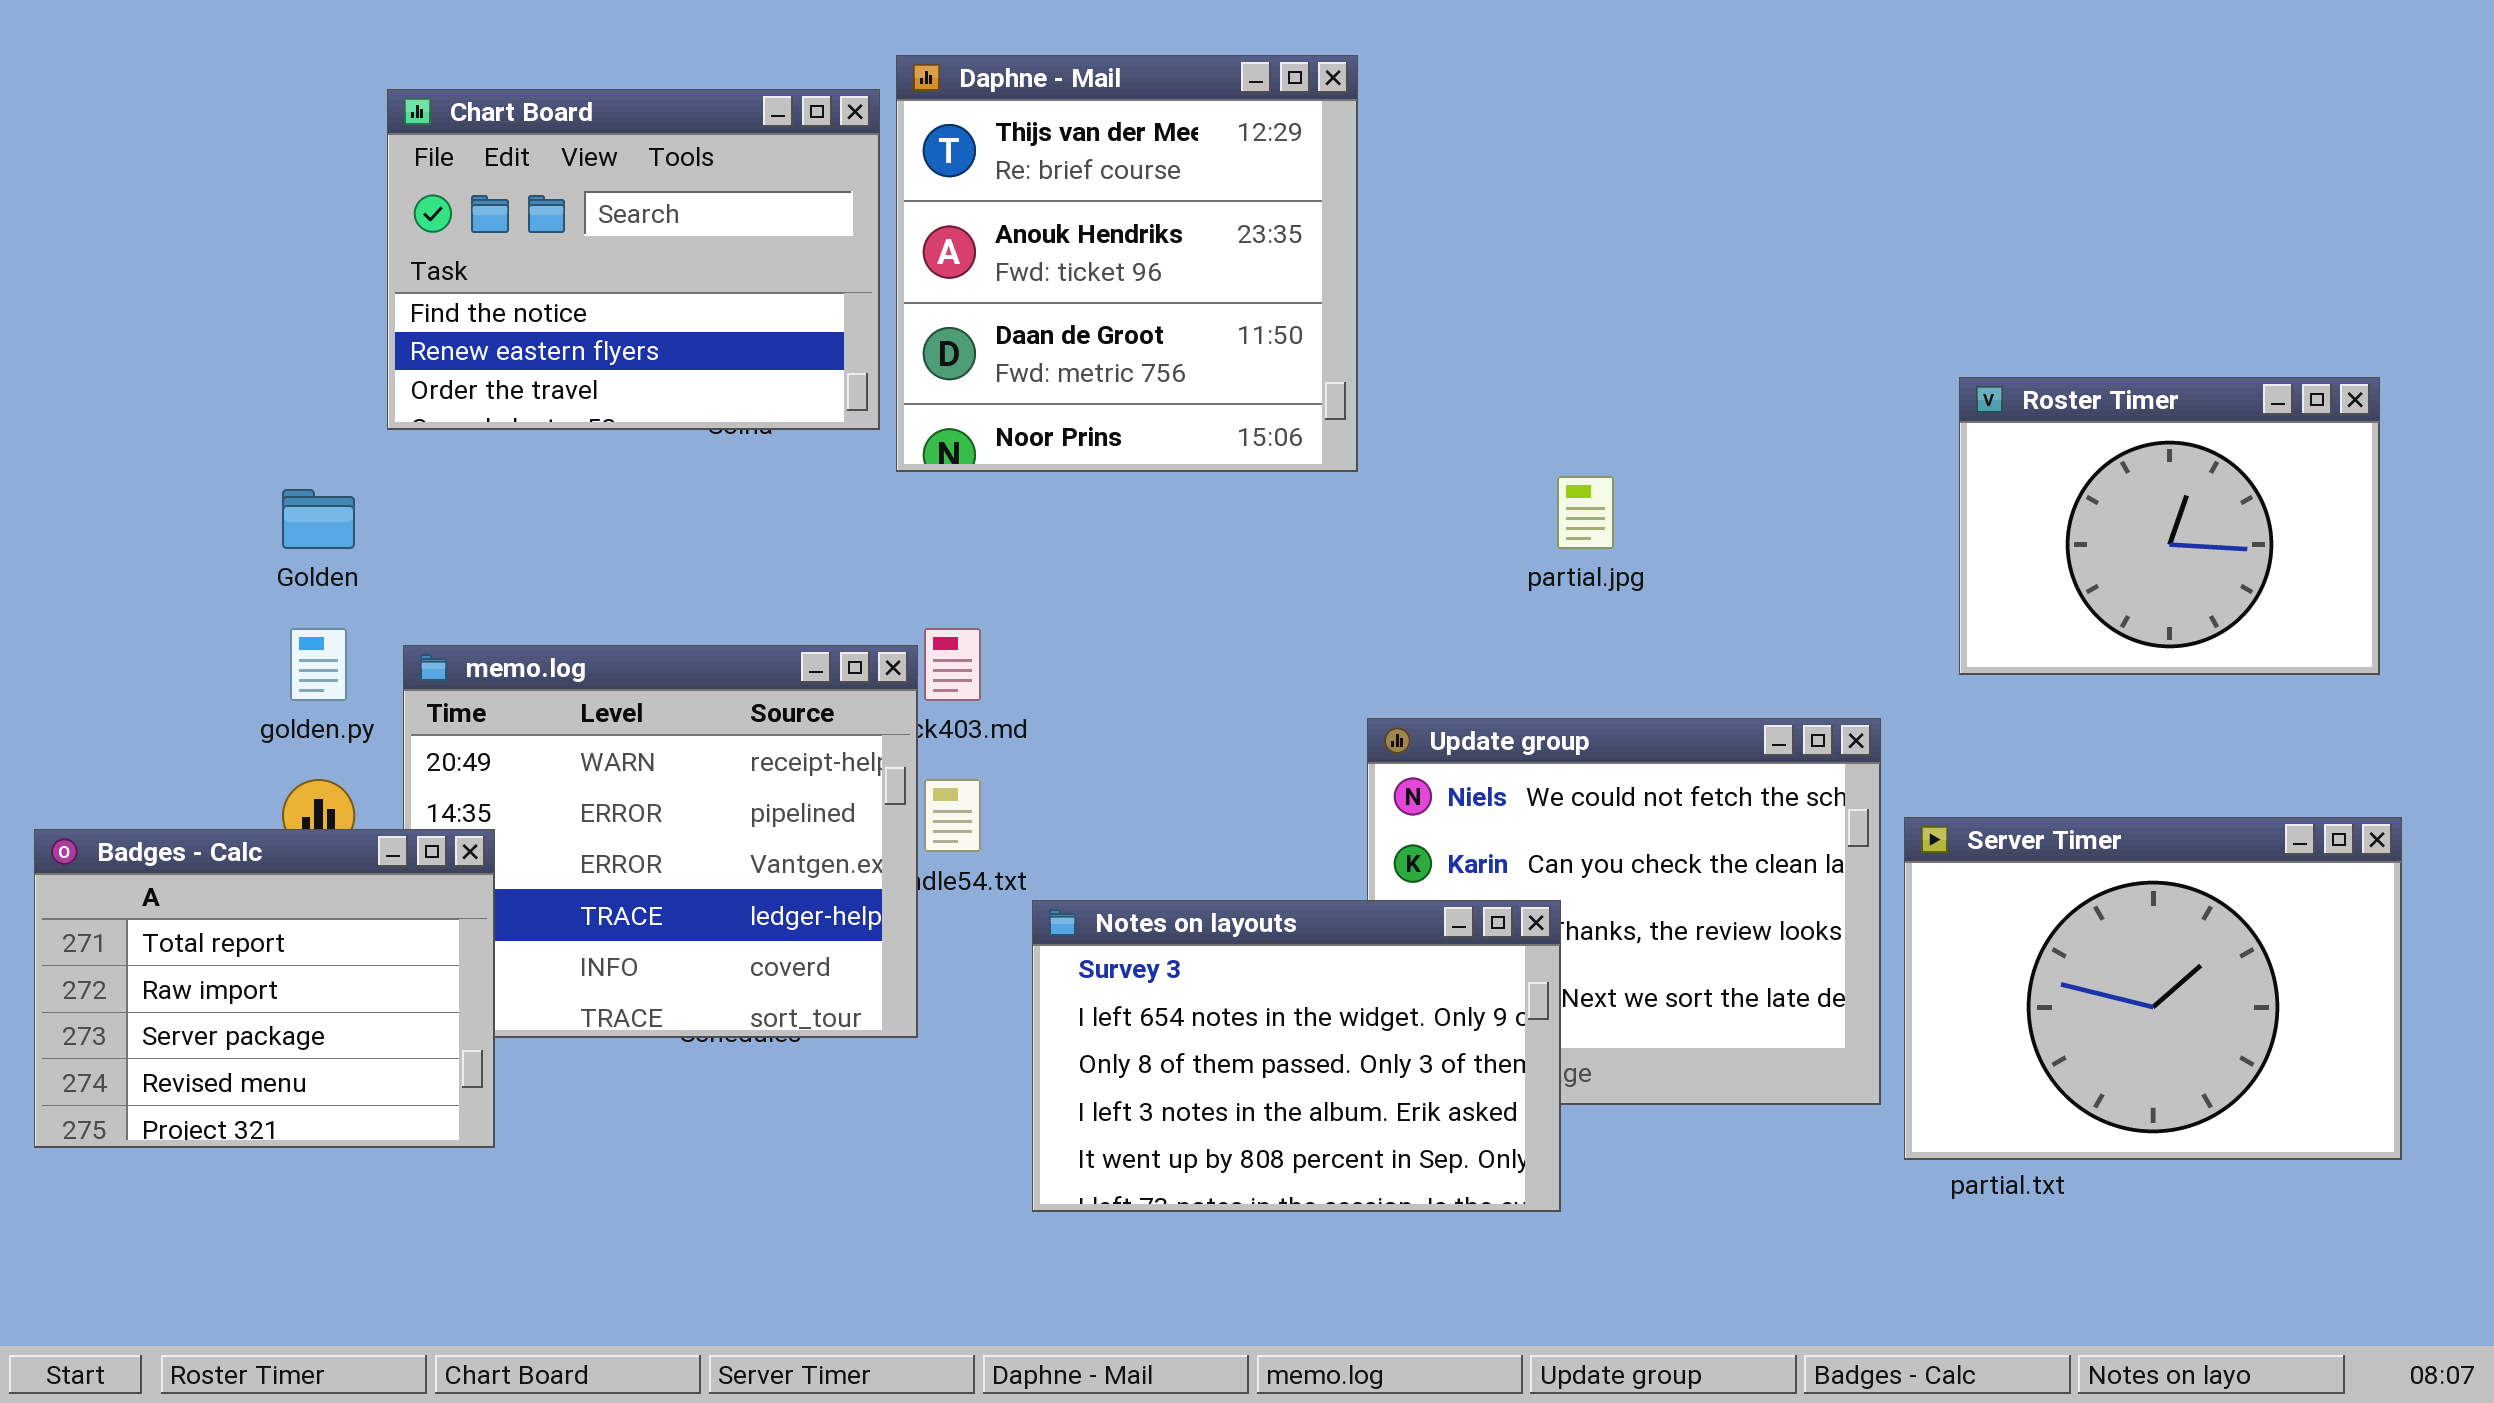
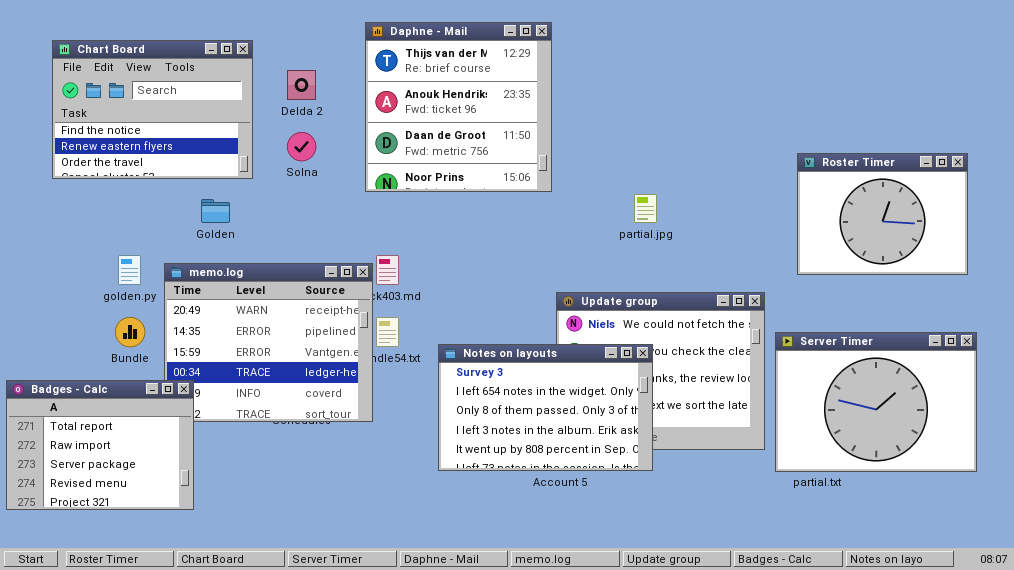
Chart Board: [387,89,880,430] -> [52,40,253,179], moved
Golden: [282,489,355,549] -> [201,199,230,223], moved
Badges - Calc: [34,829,495,1148] -> [6,380,194,510], moved
Notes on layouts: [1032,900,1561,1212] -> [438,344,653,471], moved

